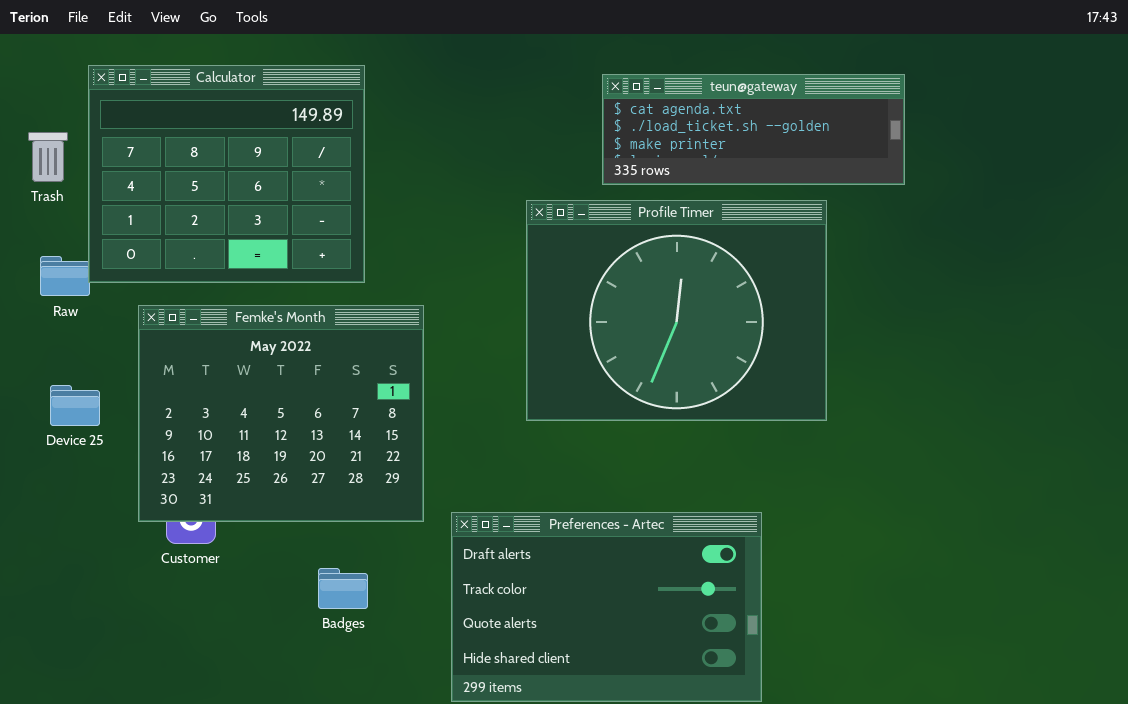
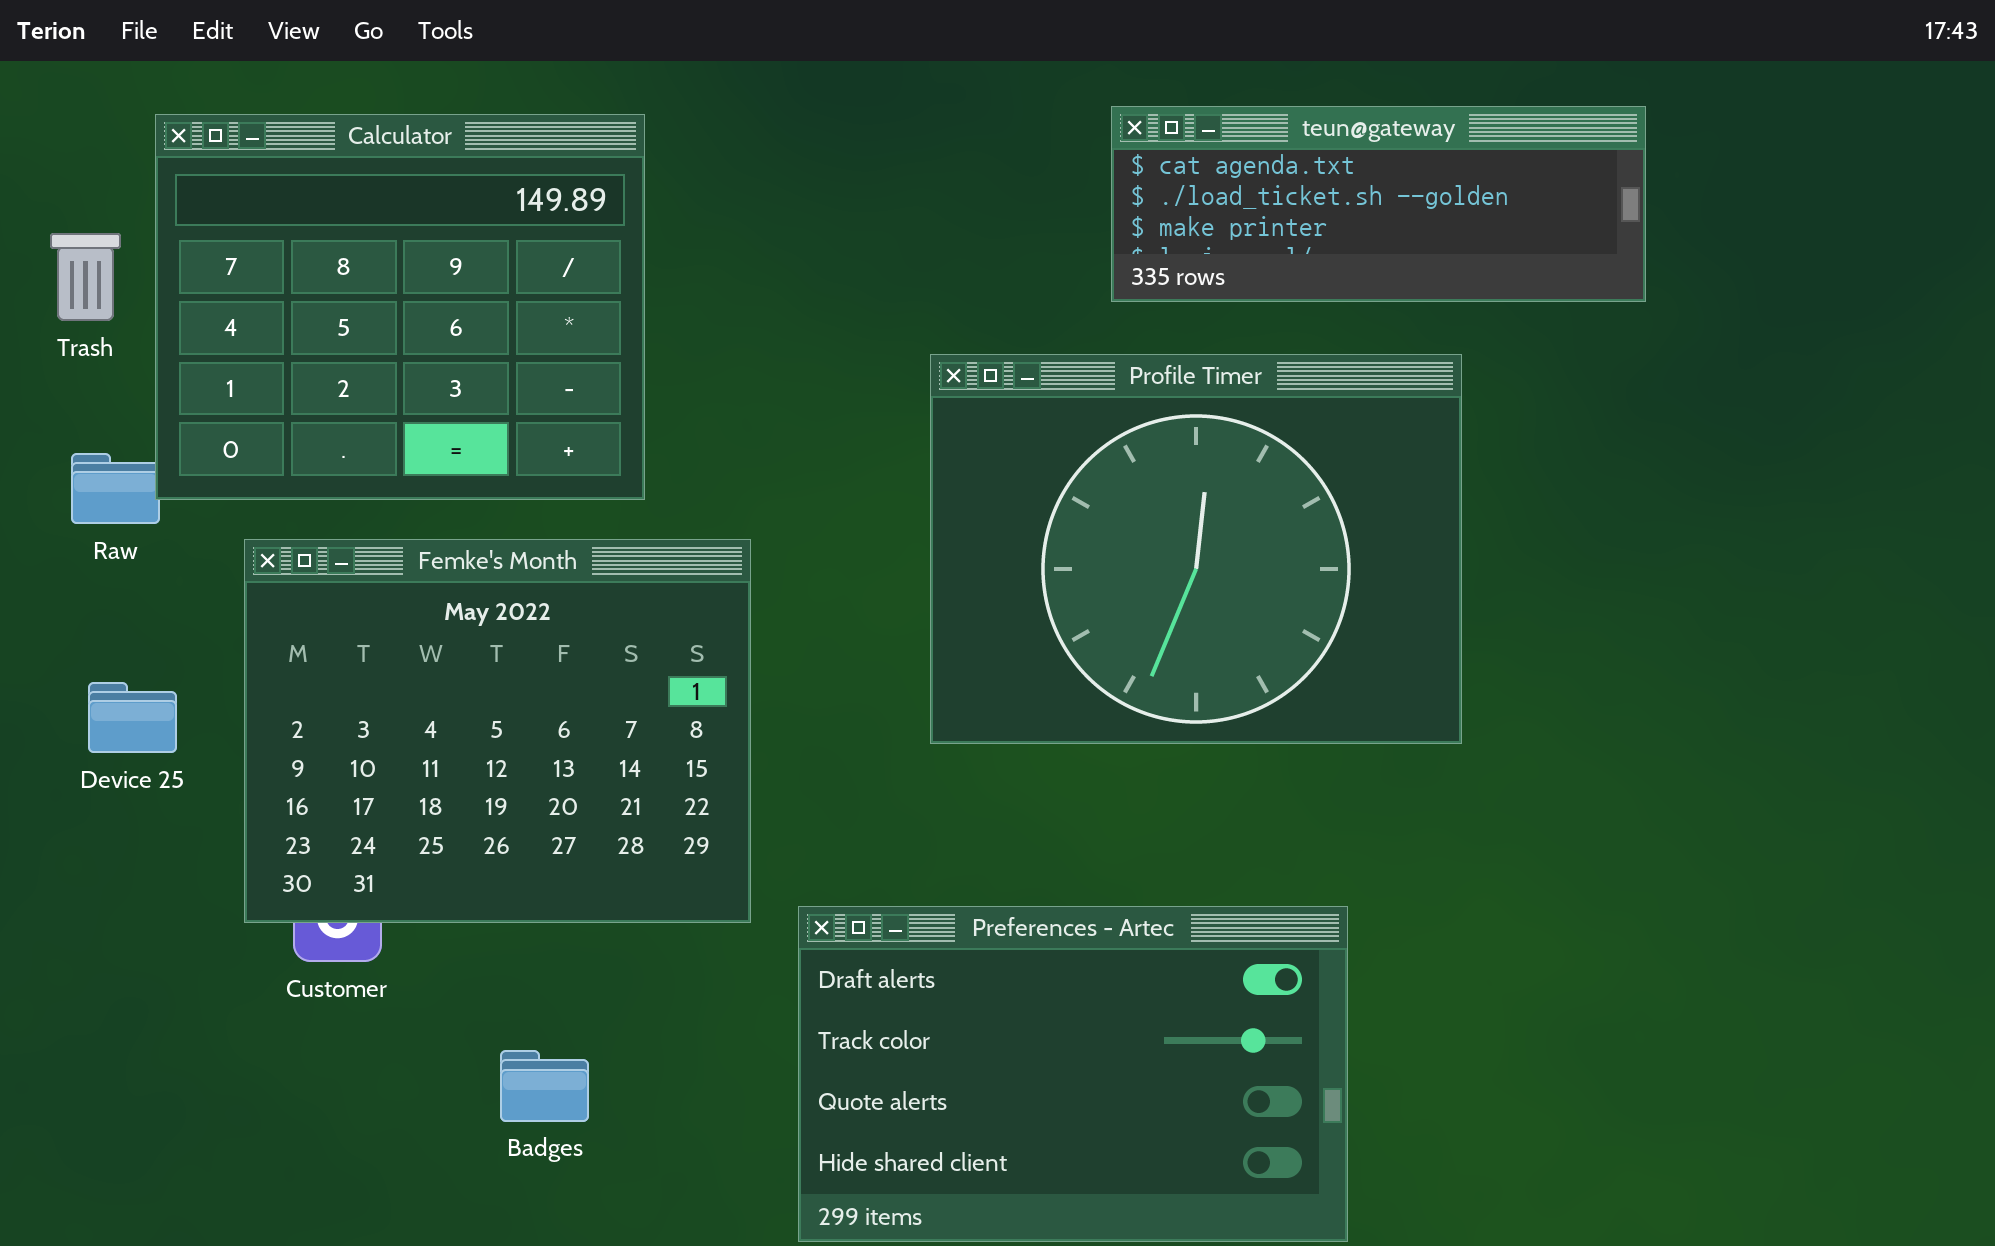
teun@gateway: [602,74,905,185] -> [1111,106,1646,302], moved
Badges: [318,568,368,609] -> [500,1050,589,1122], moved

